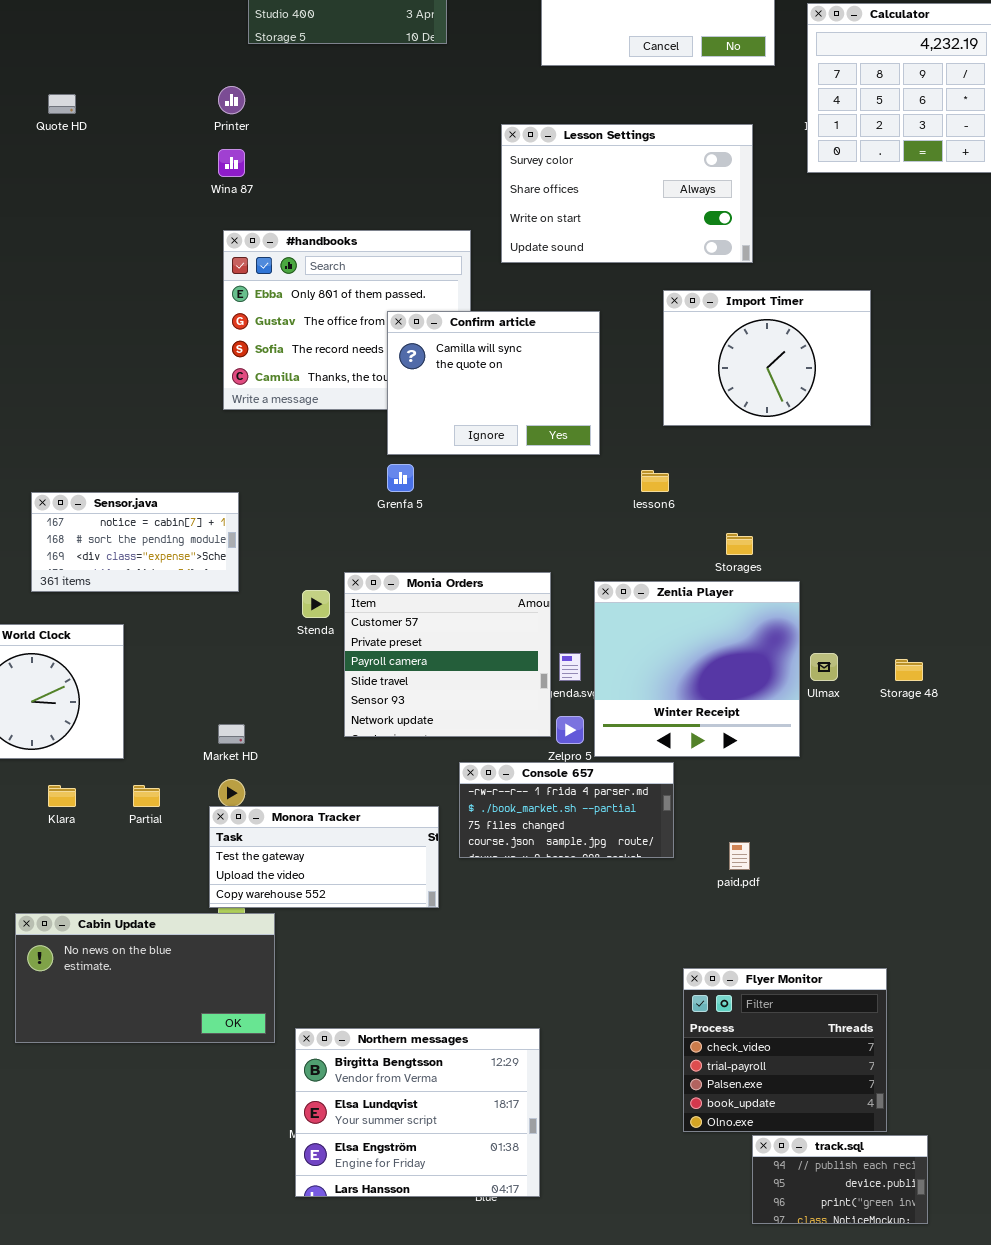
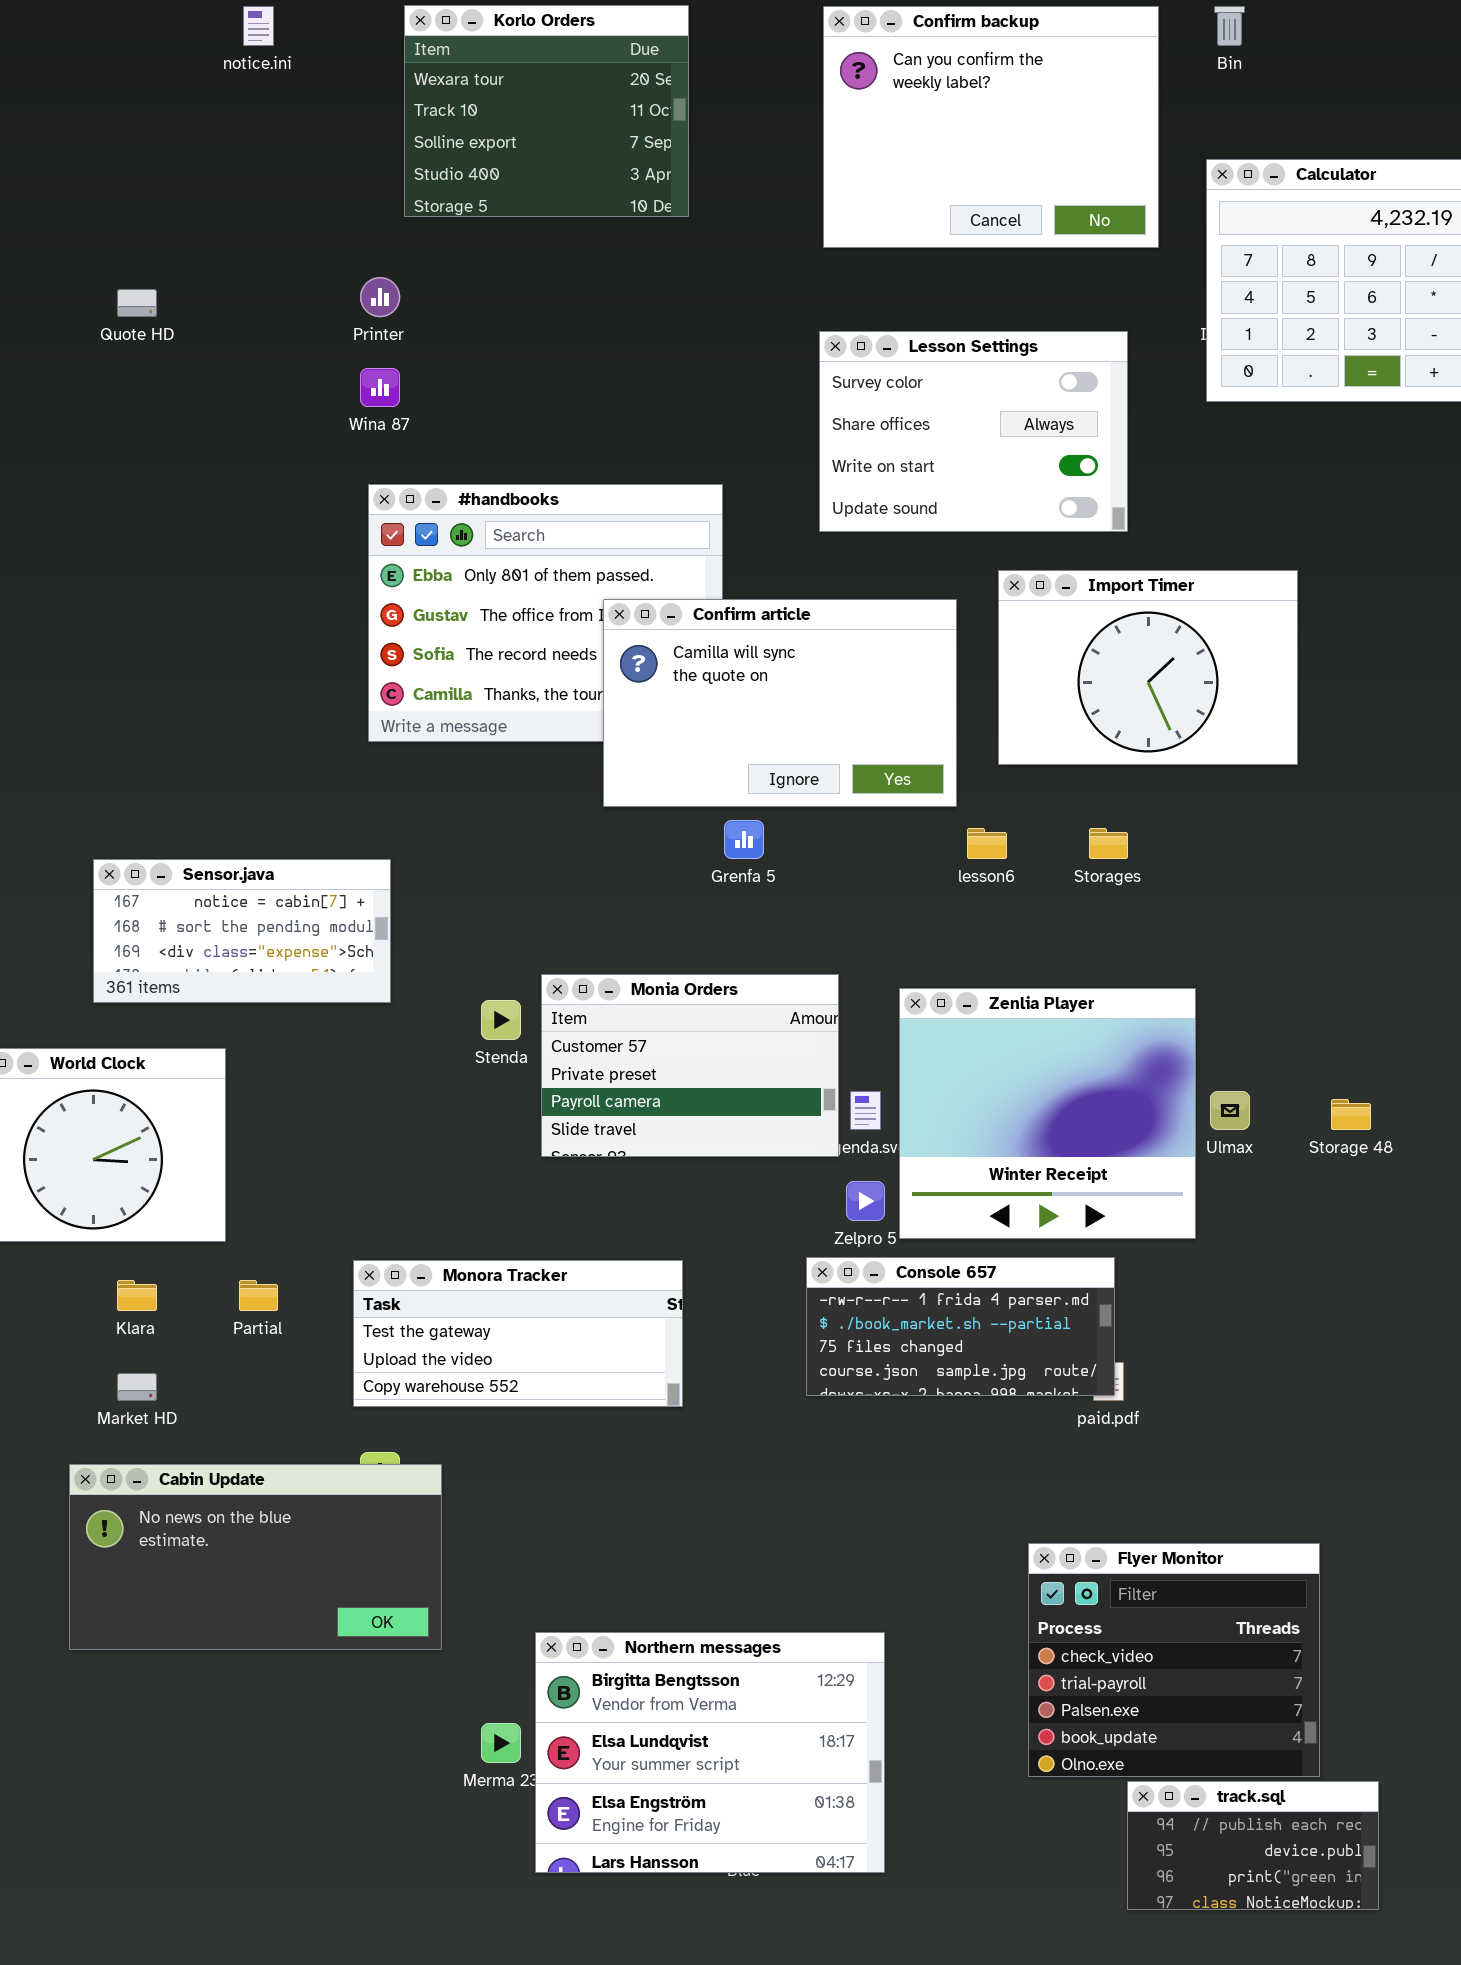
Lesson Settings: [501,124,753,263] -> [819,331,1128,532], resized
Confirm article: [387,311,600,455] -> [603,599,957,807], resized
Grenfa 5: [387,464,414,492] -> [724,820,764,859], moved
Storages: [726,533,753,555] -> [1089,828,1128,859], moved
Monia Orders: [344,572,551,737] -> [541,974,839,1157], resized
Market HD: [218,724,245,744] -> [117,1373,157,1401], moved
Console 657: [459,762,674,858] -> [806,1257,1115,1396], moved
Monora Tracker: [209,806,439,908] -> [353,1260,683,1407], moved
Northern messages: [295,1028,540,1197] -> [535,1632,885,1873], moved

